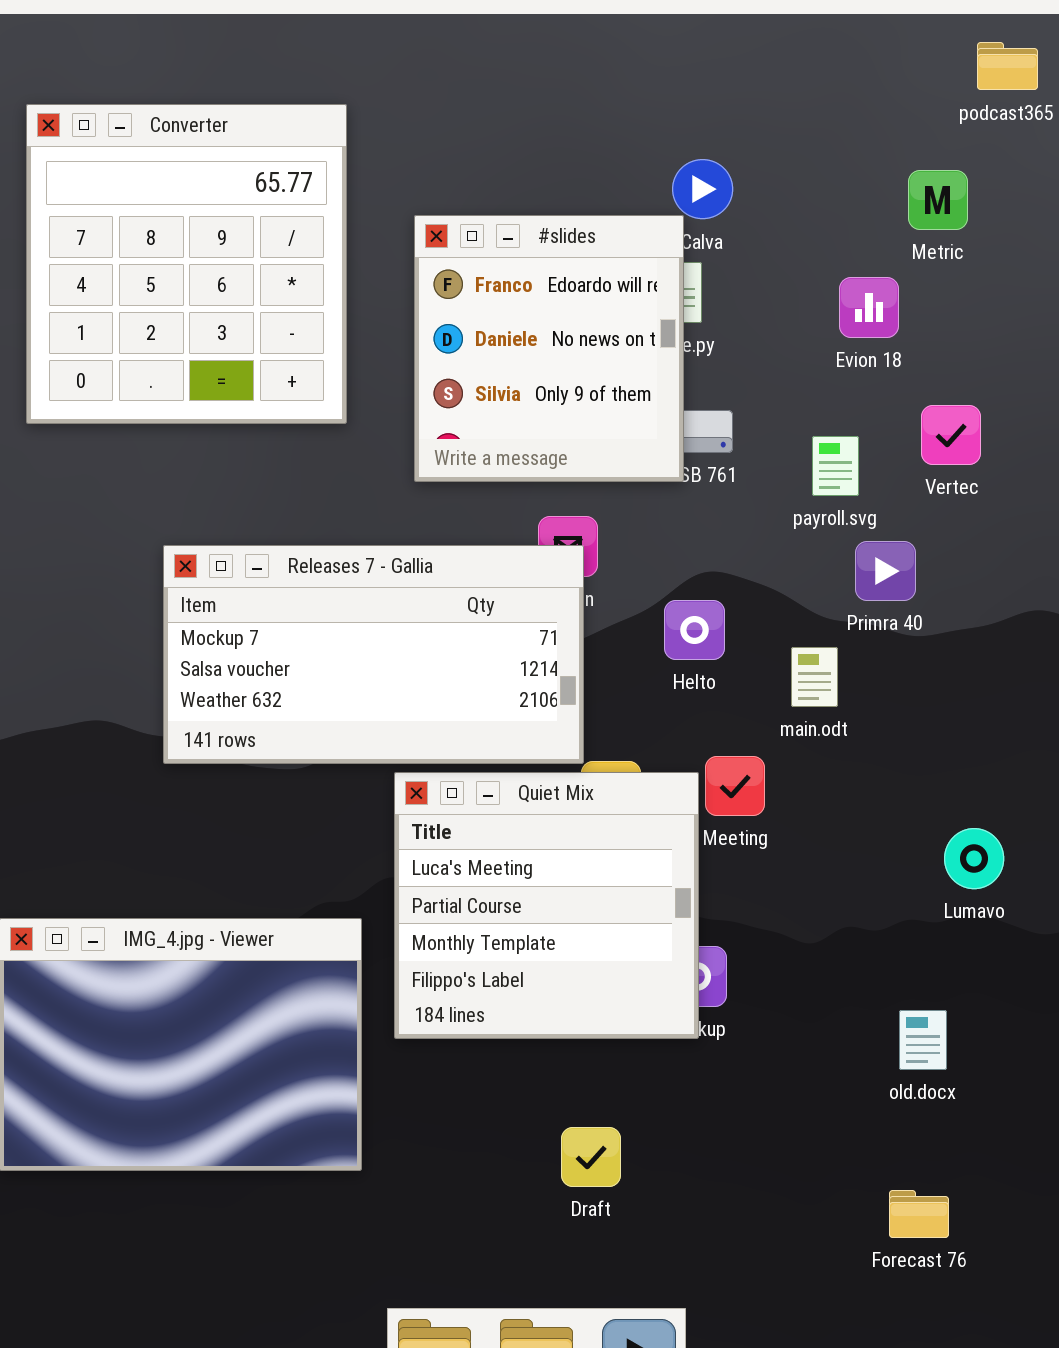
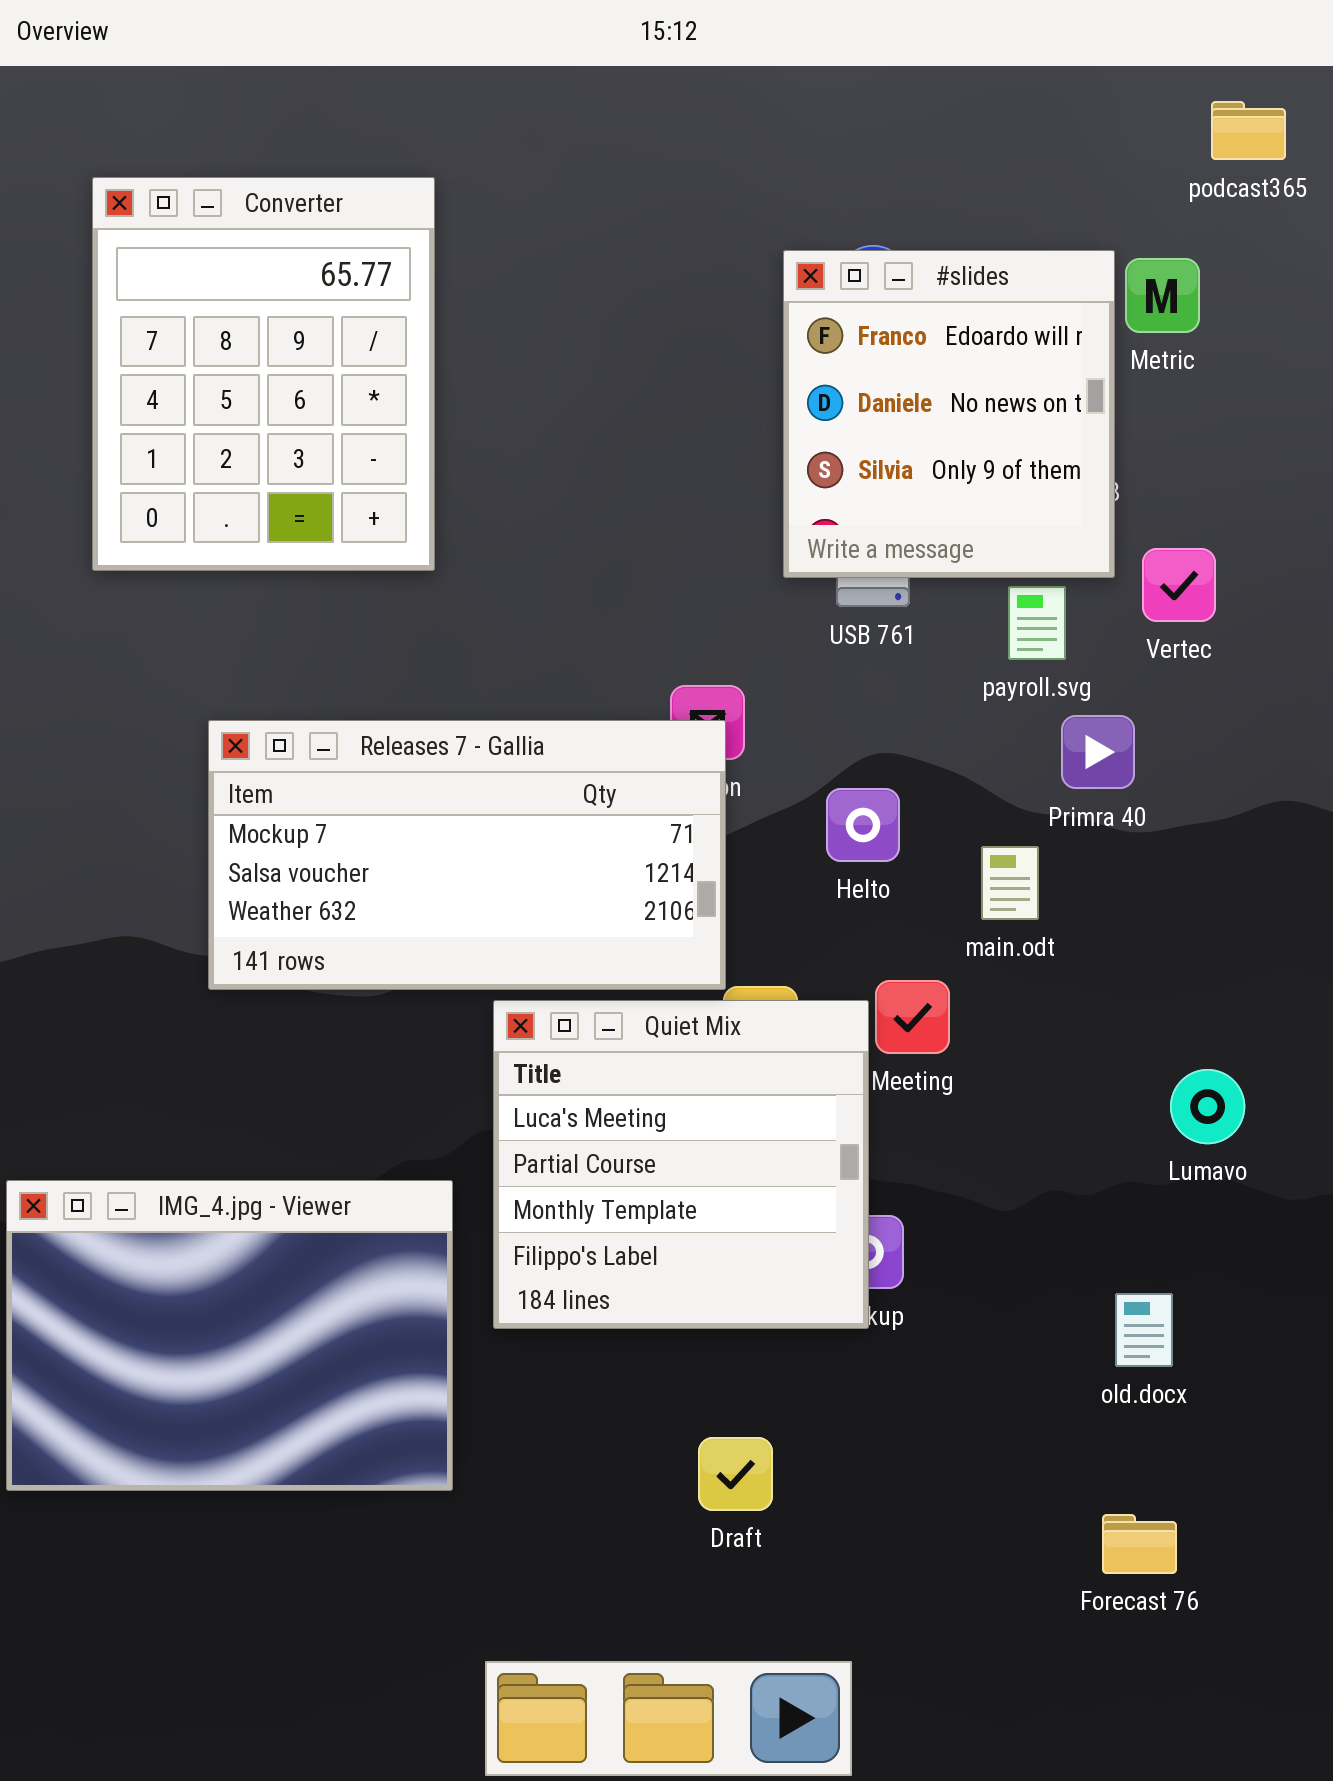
Converter: [26,104,347,424] -> [92,177,435,571], resized
#slides: [414,215,684,482] -> [783,250,1115,578], moved

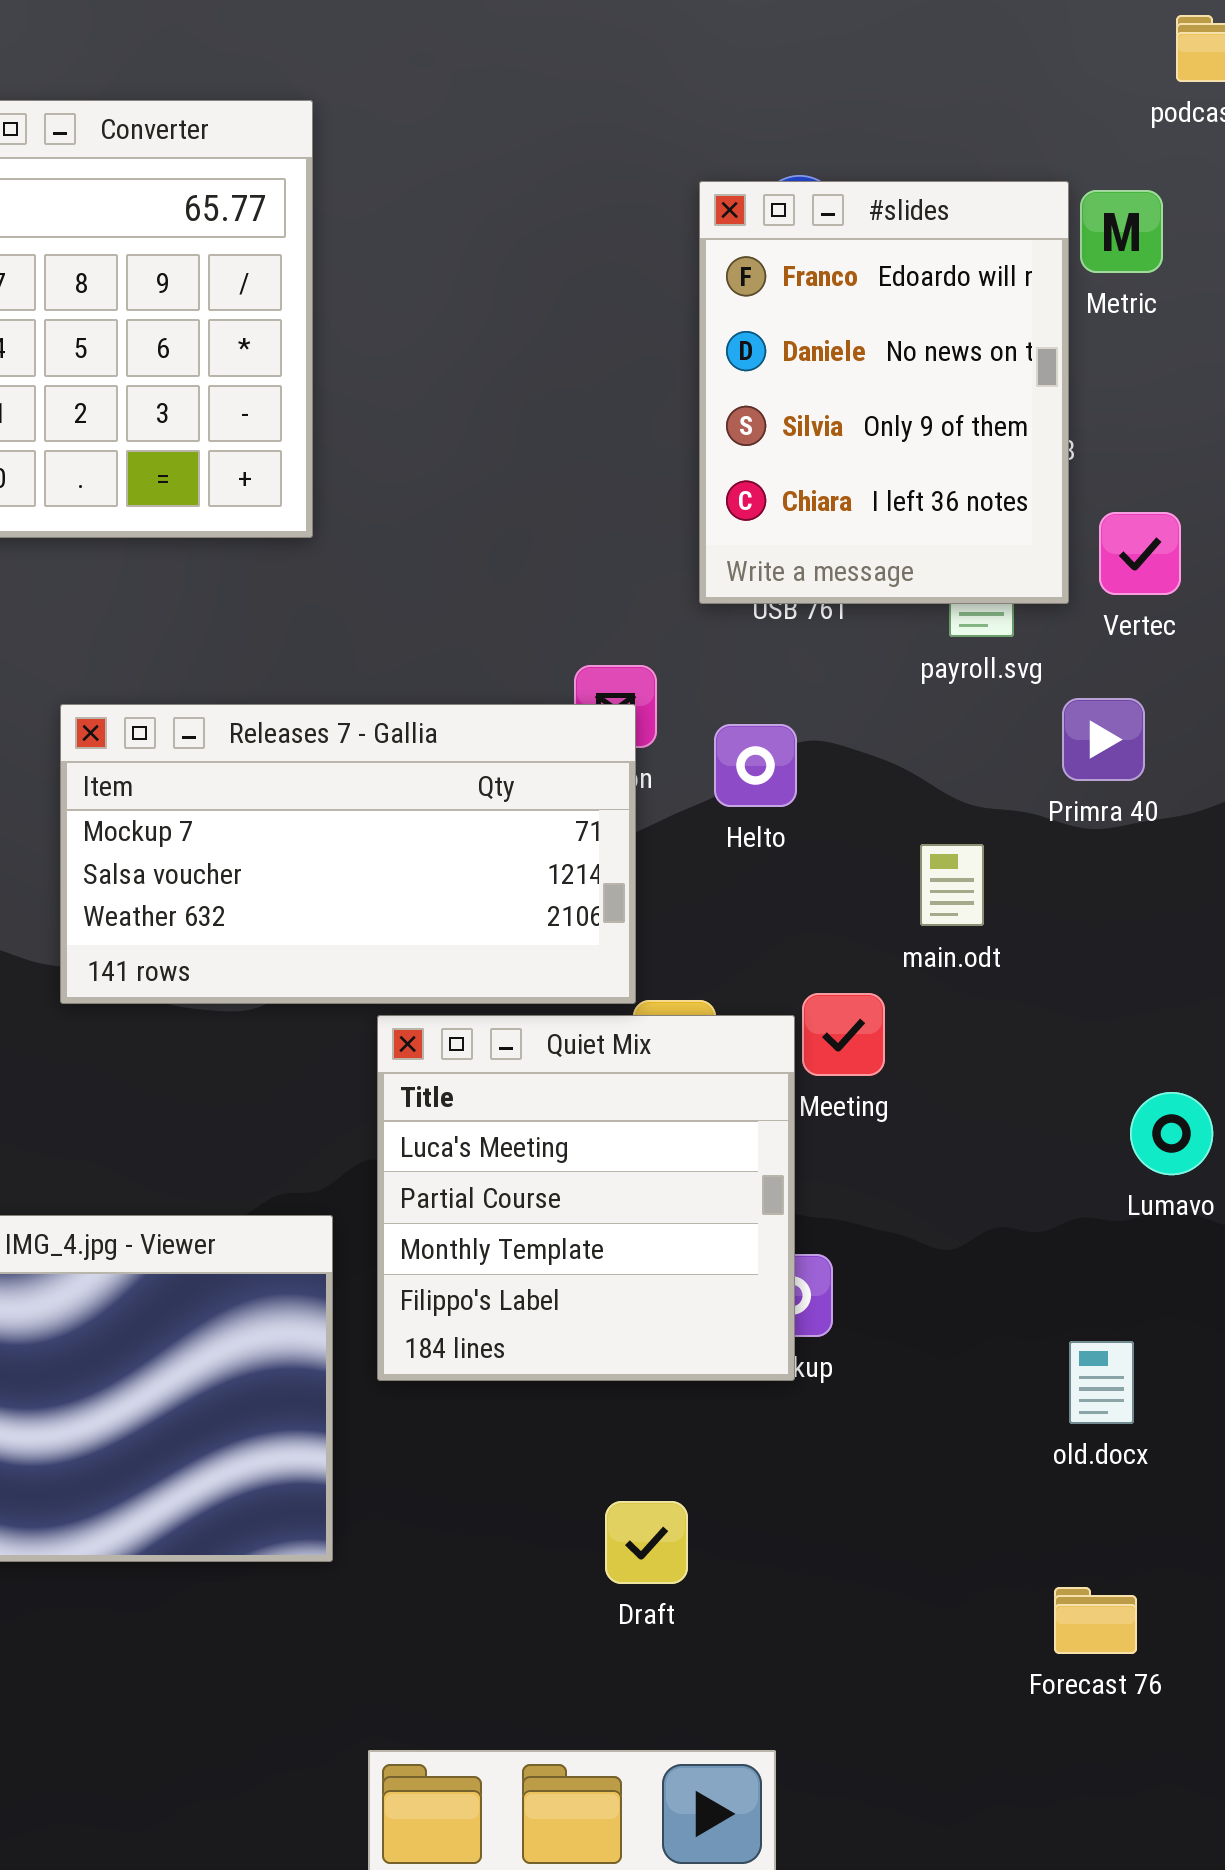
#slides: [783,250,1115,578] -> [699,181,1069,604], resized
Primra 40: [1061,715,1135,789] -> [1062,698,1145,781], moved
Helto: [826,788,900,862] -> [714,724,797,807], moved

